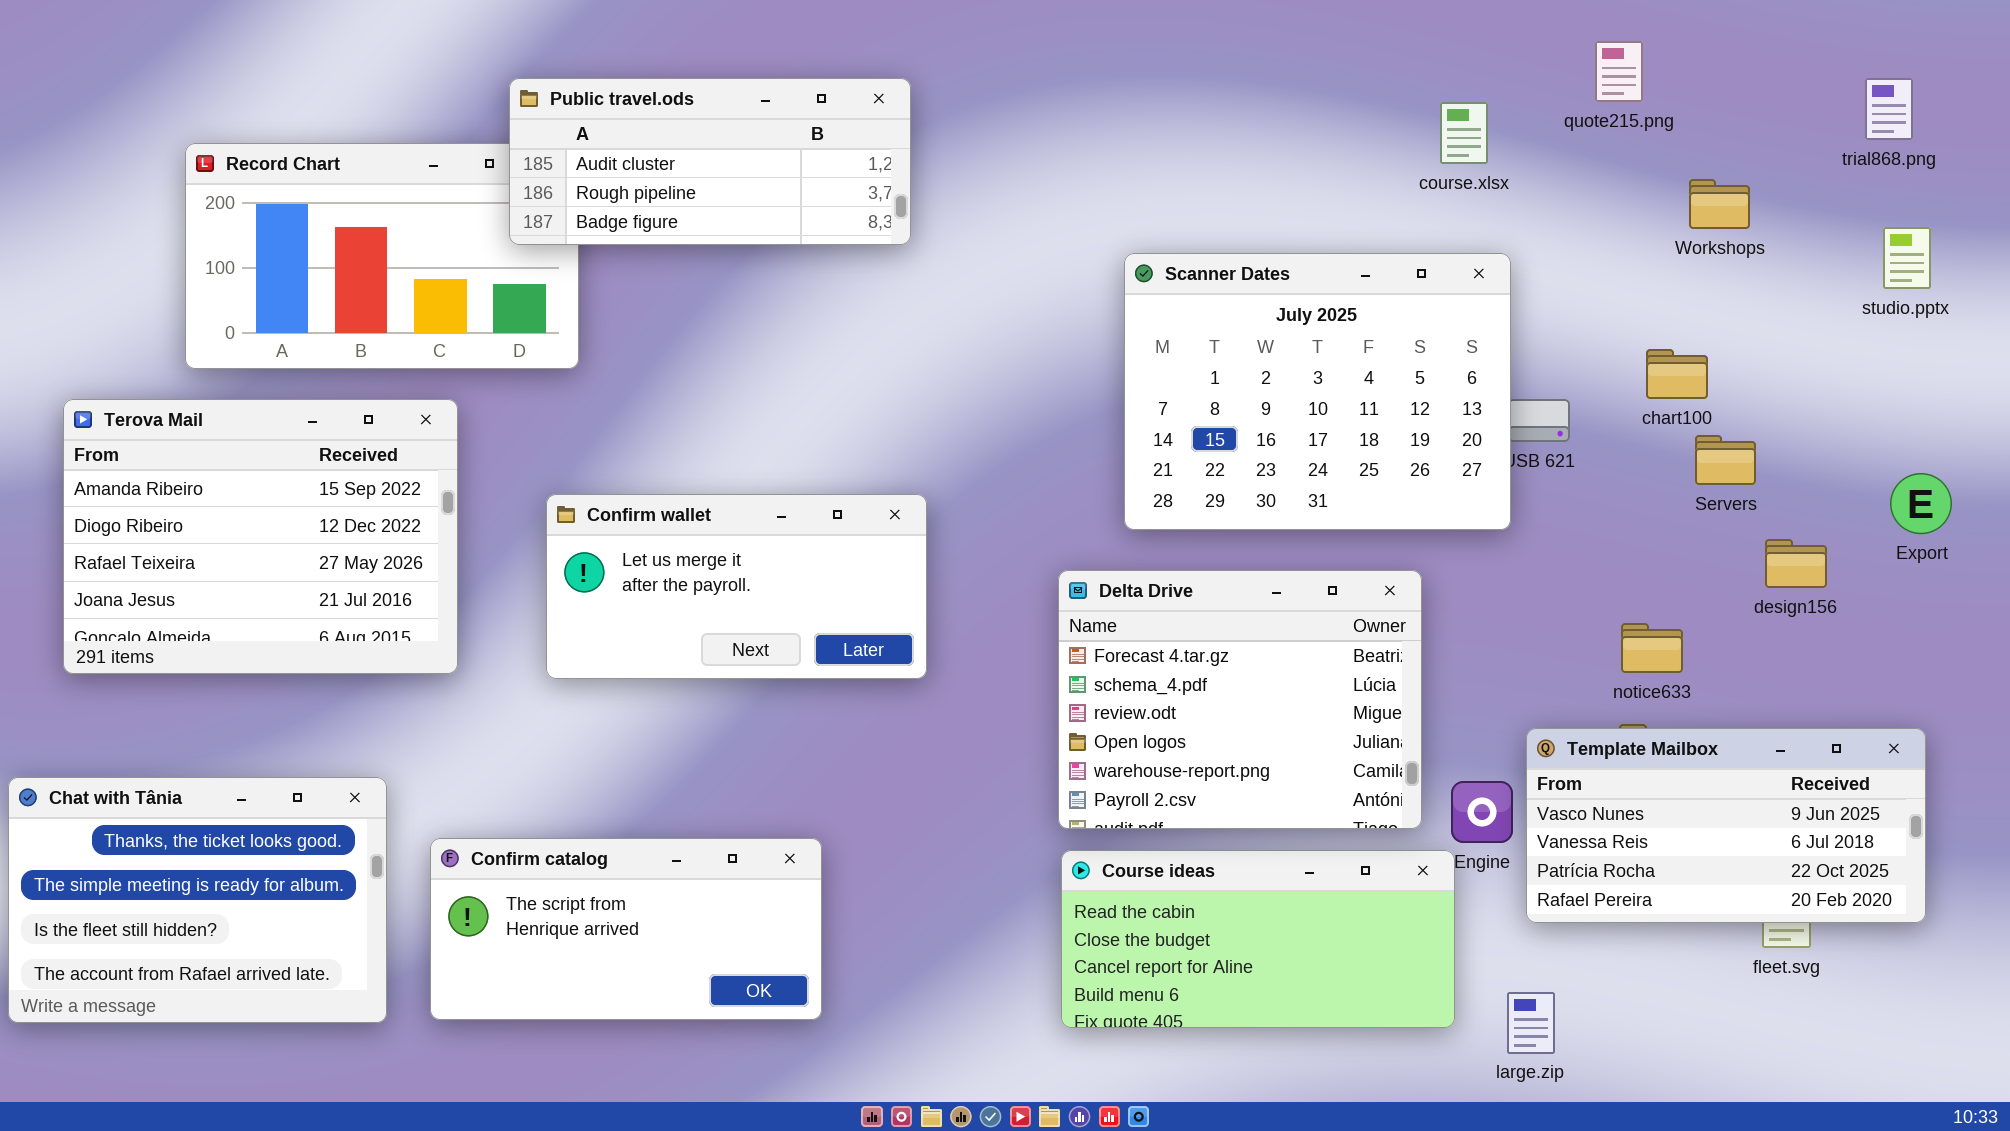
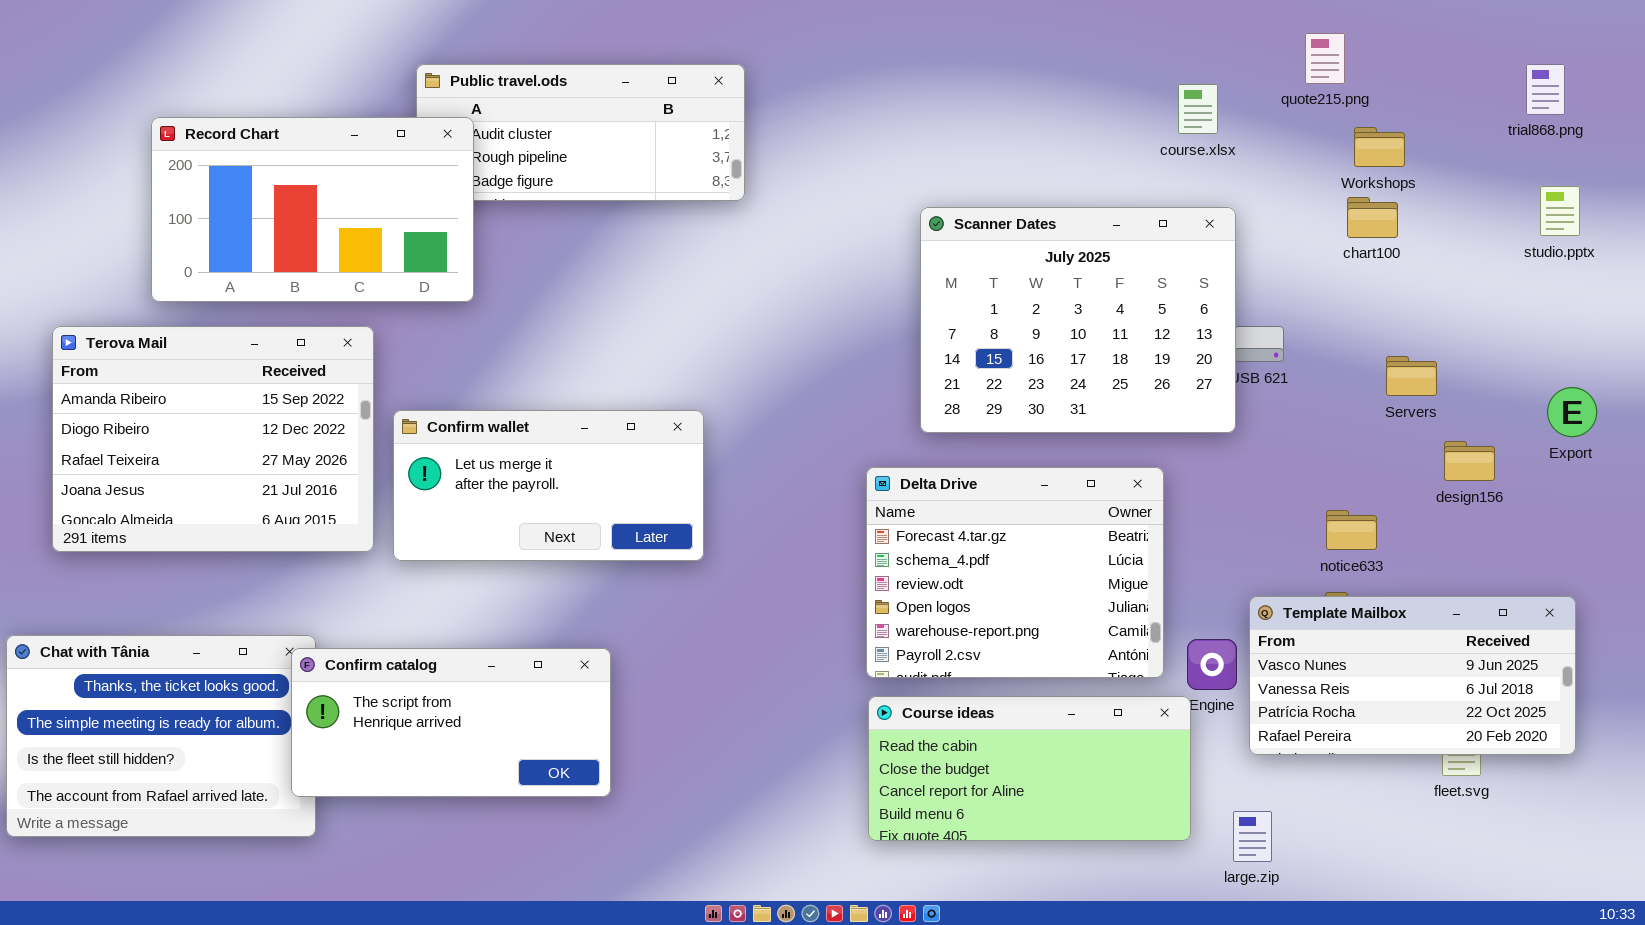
Record Chart: [185,143,579,369] -> [151,117,474,302], raised
Workshops: [1689,179,1750,229] -> [1354,127,1405,167], moved
chart100: [1646,349,1708,399] -> [1347,197,1398,238], moved
Confirm wallet: [546,494,927,679] -> [393,410,704,561], moved
Confirm catalog: [430,838,822,1020] -> [291,648,611,797], moved

